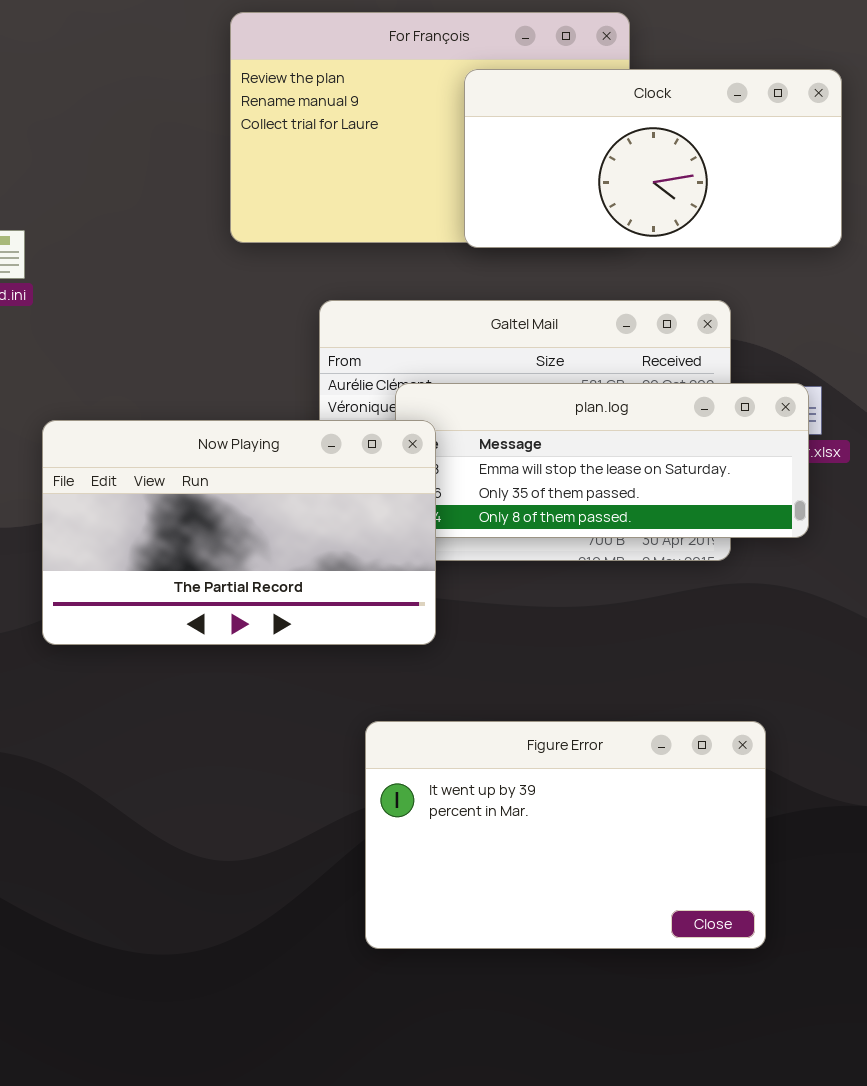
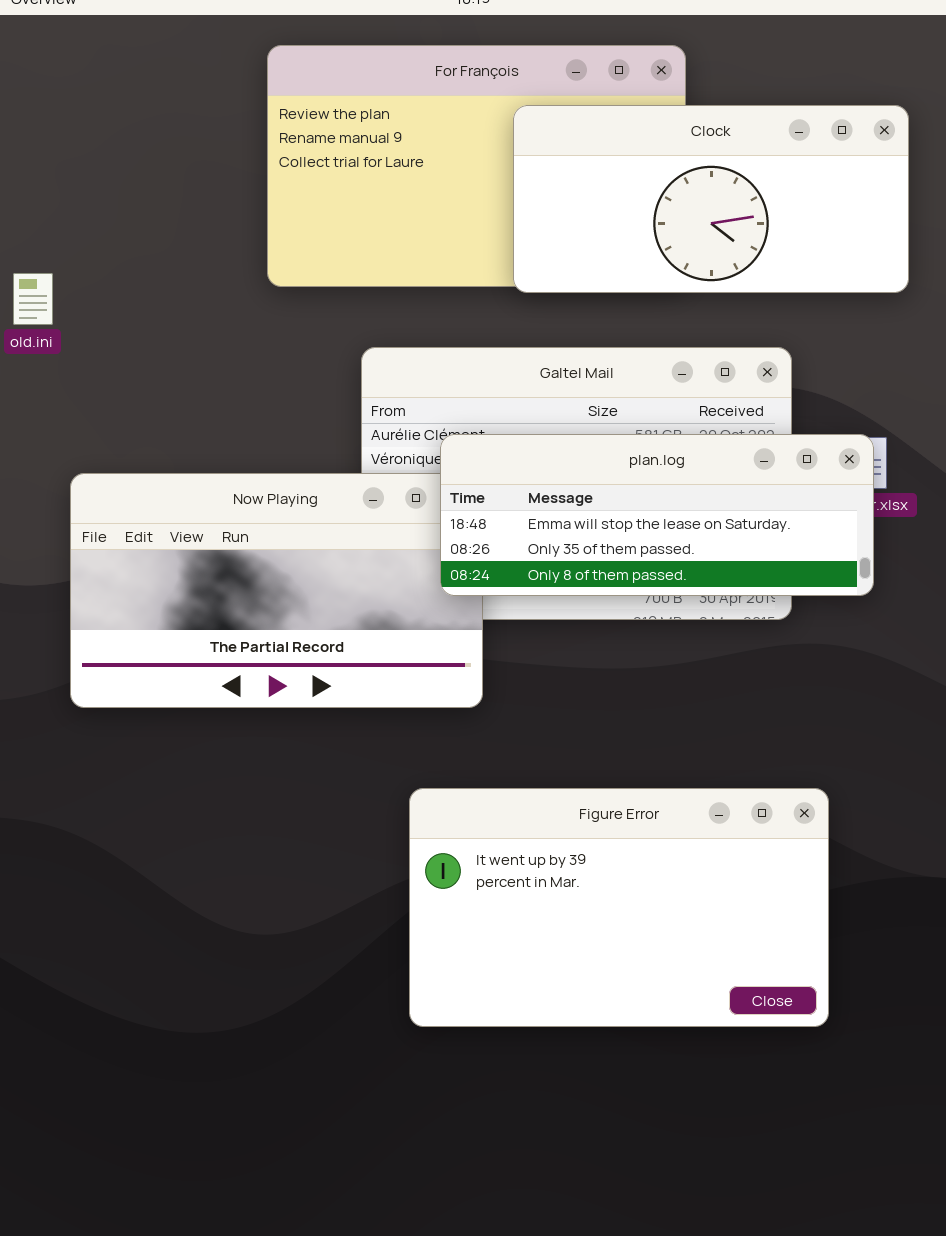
plan.log: [395,383,809,538] -> [440,434,874,596], raised

